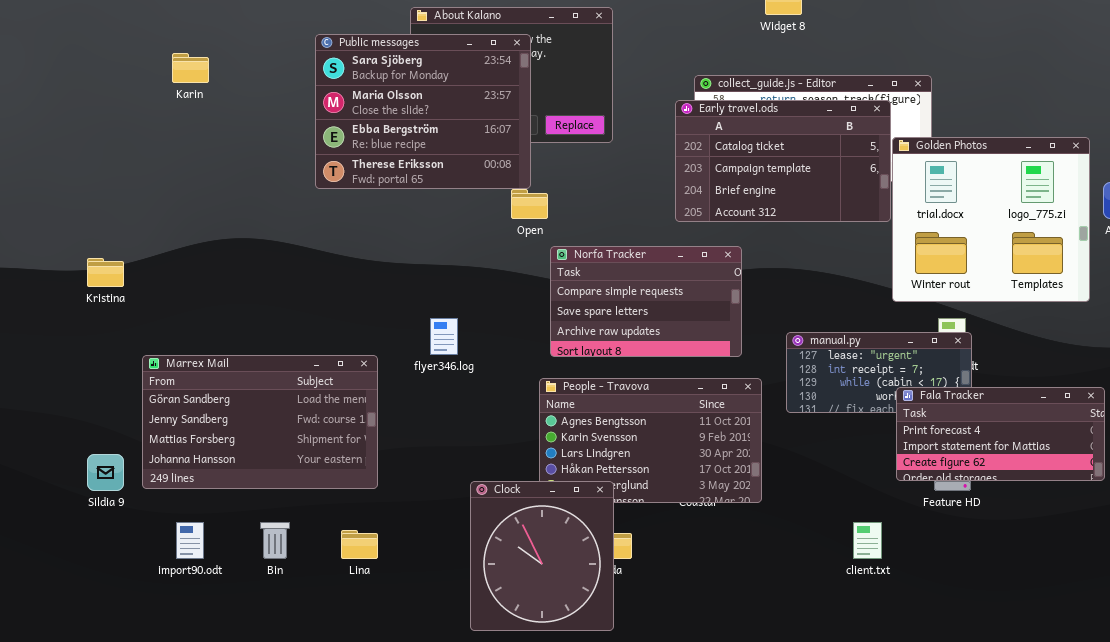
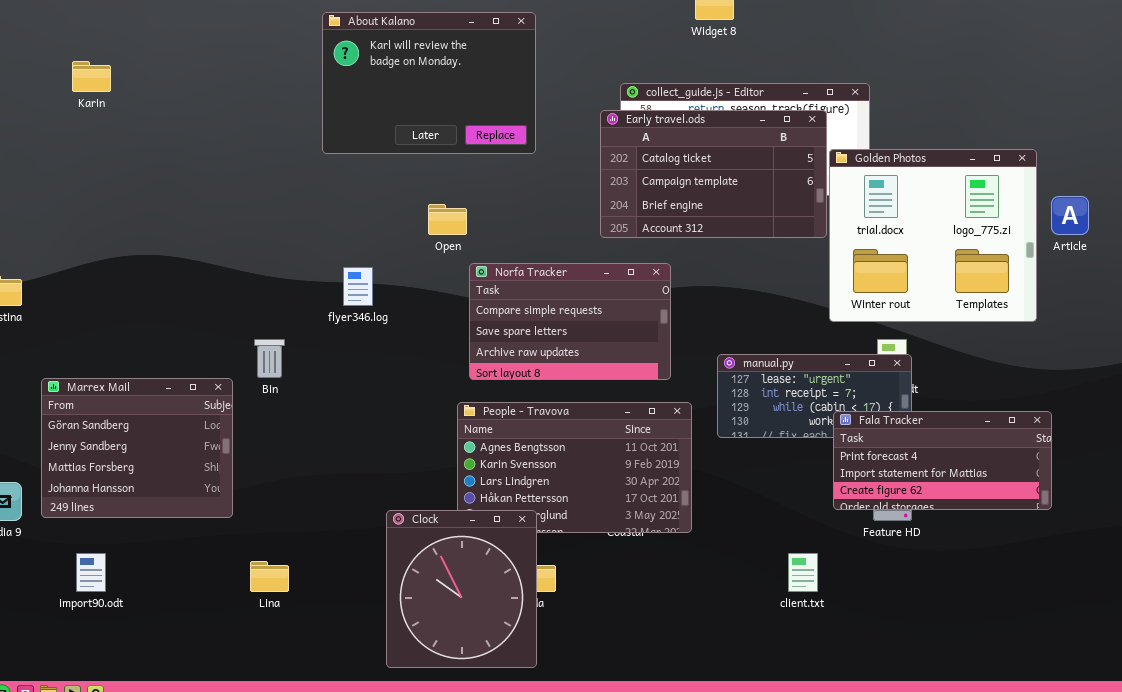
Public messages: [315,34,531,189] -> none, closed
flyer346.log: [430,318,458,355] -> [343,267,373,306], moved
Marrex Mail: [142,355,378,489] -> [41,378,233,518], resized
Bin: [260,522,290,559] -> [254,339,285,378], moved

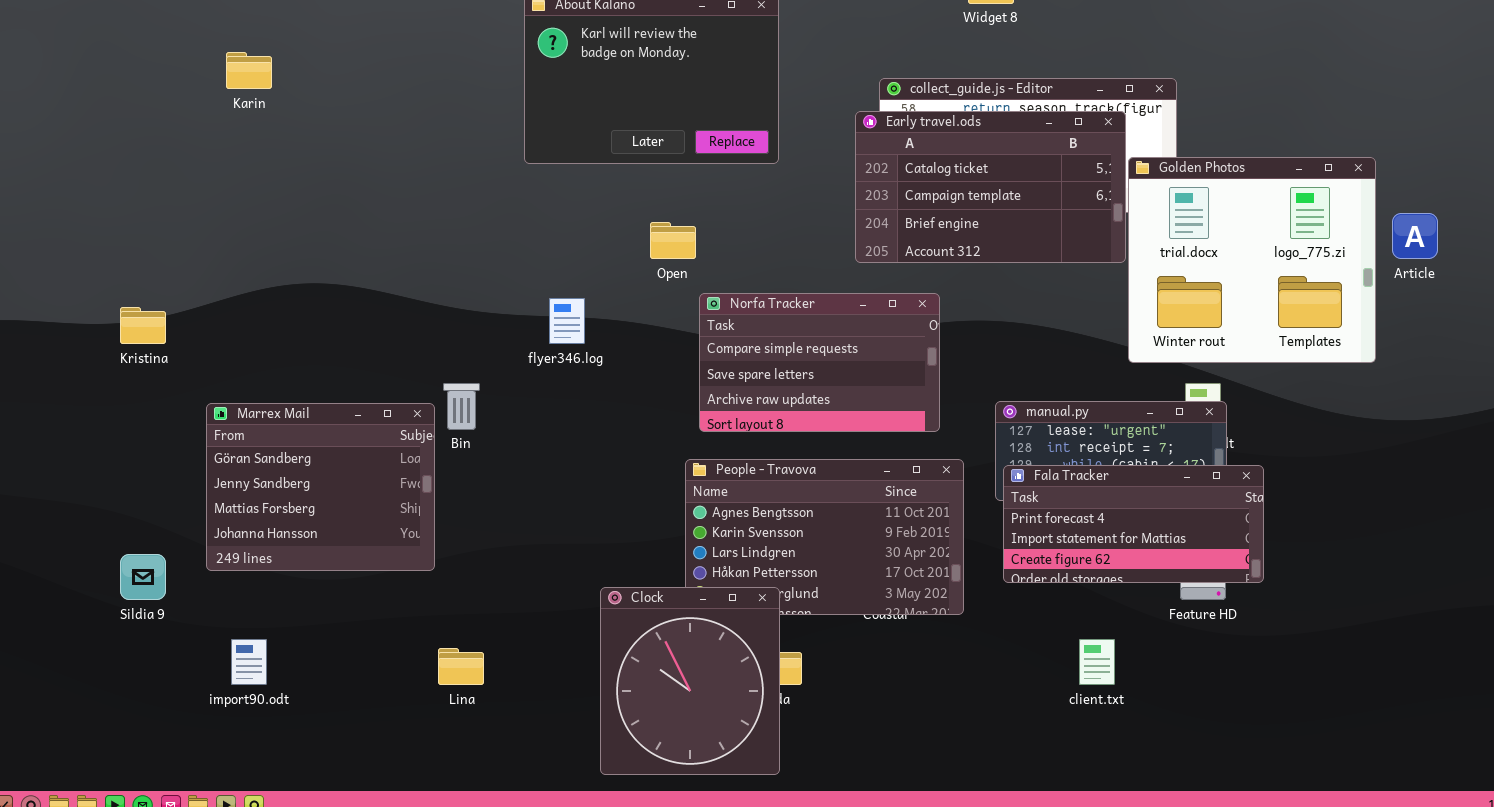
Marrex Mail: [41,378,233,518] -> [206,403,435,571], moved
Fala Tracker: [833,411,1052,510] -> [1003,465,1264,583], moved

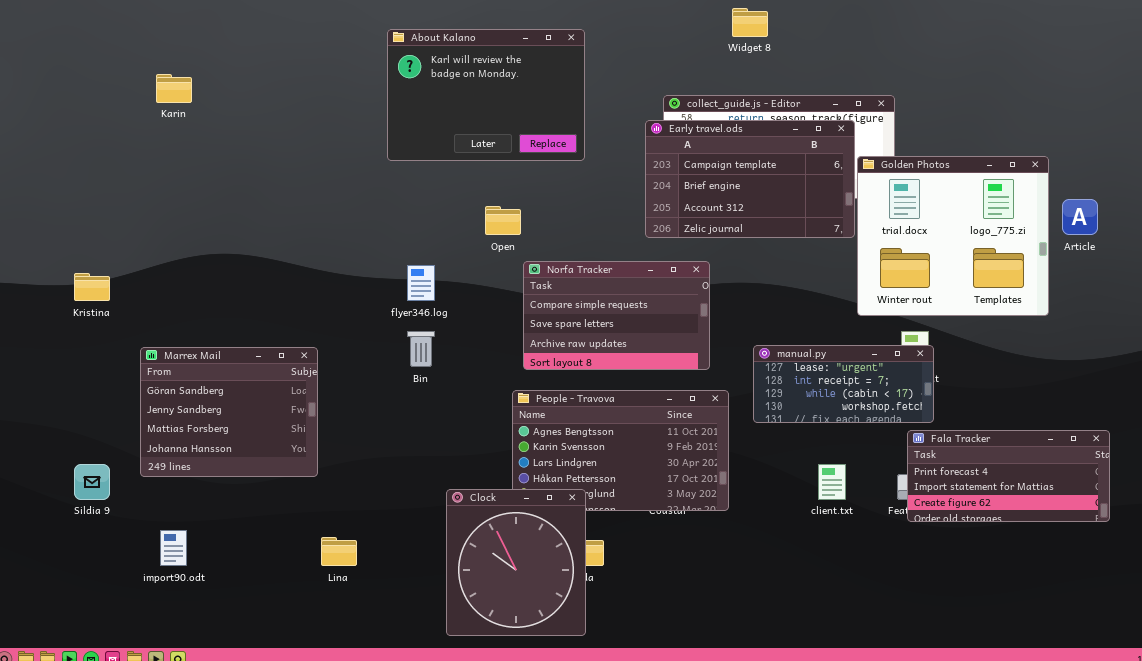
Early travel.ods: [855,111,1126,263] -> [645,120,855,238], scrolled down 1 row
Bin: [443,383,480,430] -> [407,331,435,367], moved
Fala Tracker: [1003,465,1264,583] -> [907,430,1110,522], moved
client.txt: [1079,639,1115,685] -> [818,464,846,500], moved

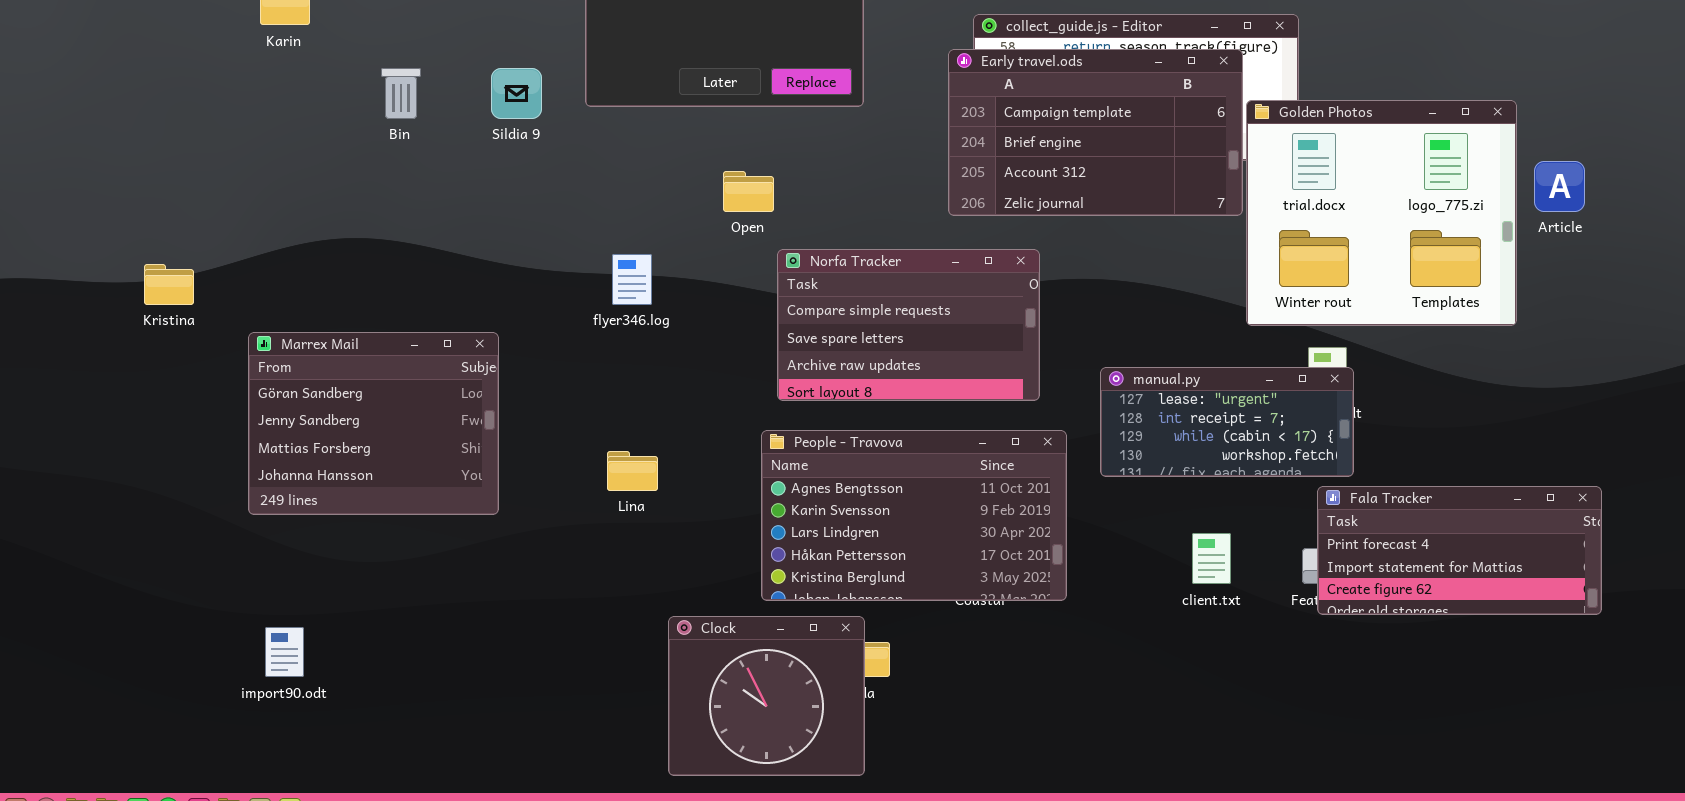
Bin: [407,331,435,367] -> [381,68,421,119], moved
Marrex Mail: [140,347,318,477] -> [248,332,499,515], moved
Sildia 9: [74,464,110,500] -> [491,68,542,119], moved
Clock: [446,489,586,636] -> [668,616,865,776], resized
Lina: [321,537,357,566] -> [607,451,658,491], moved

